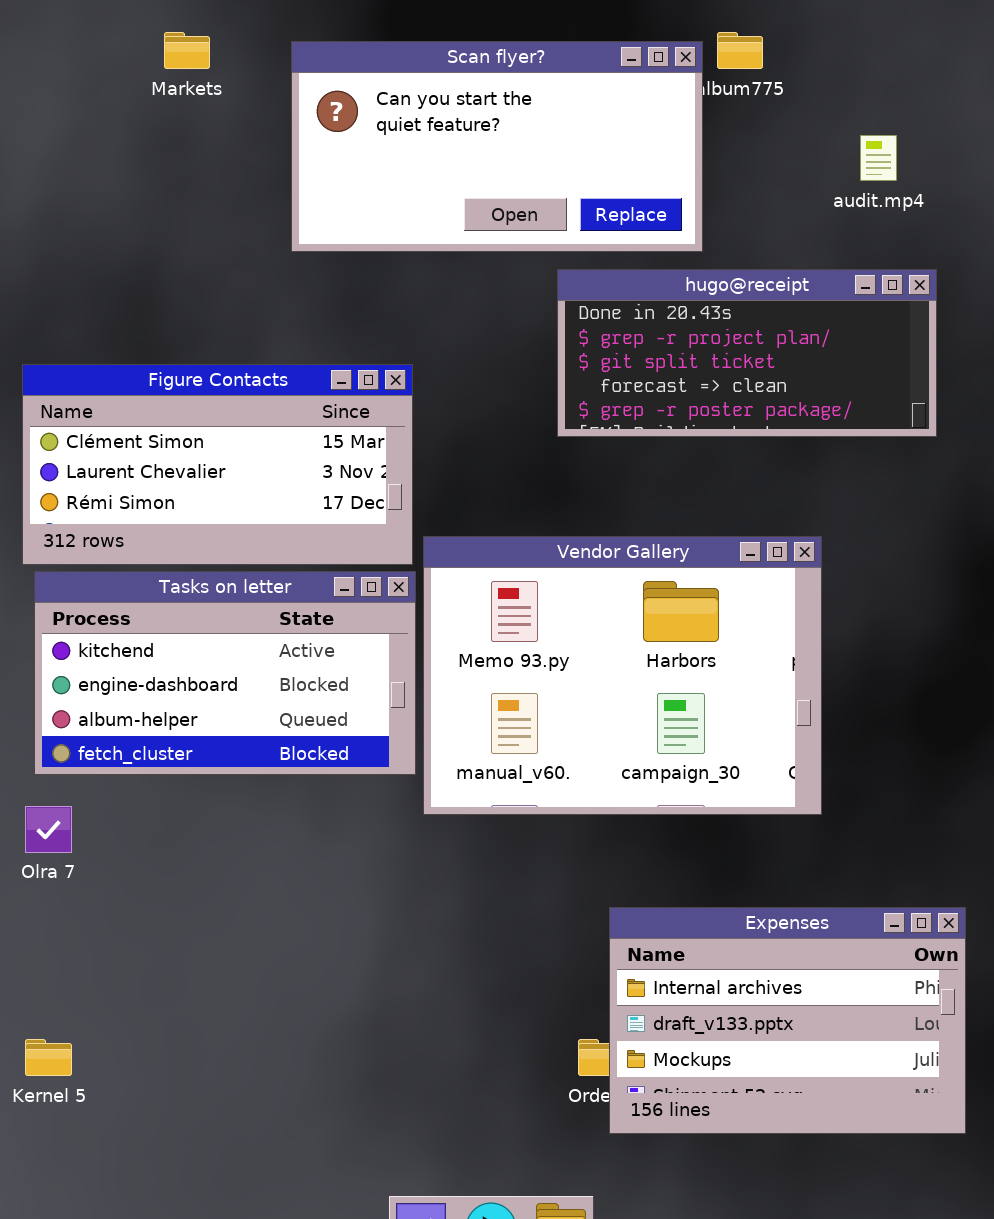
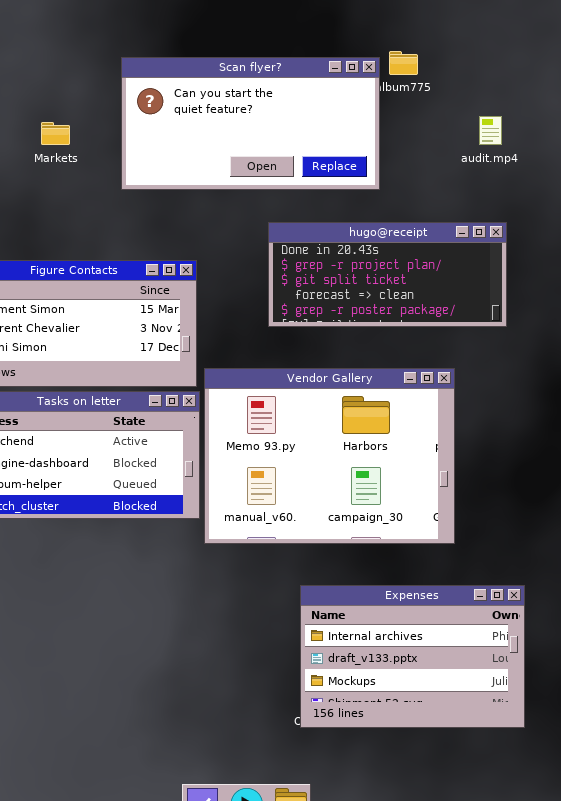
Markets: [164,32,210,69] -> [41,122,70,145], moved
hugo@receipt: [557,269,937,437] -> [268,222,507,327], moved
Expenses: [609,907,966,1134] -> [300,585,525,728], moved

